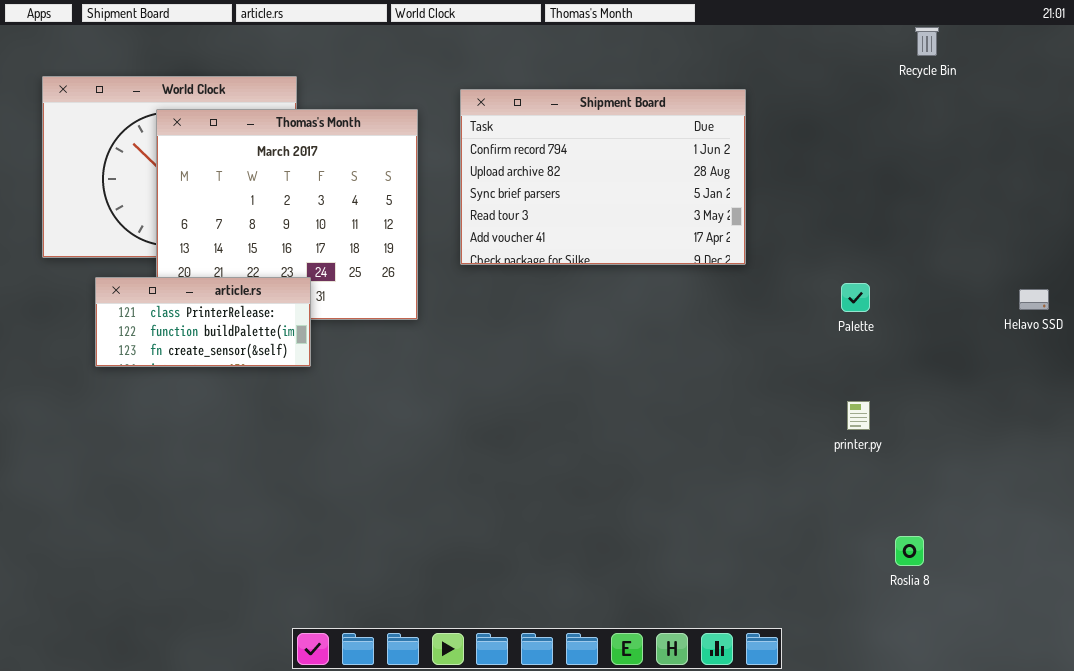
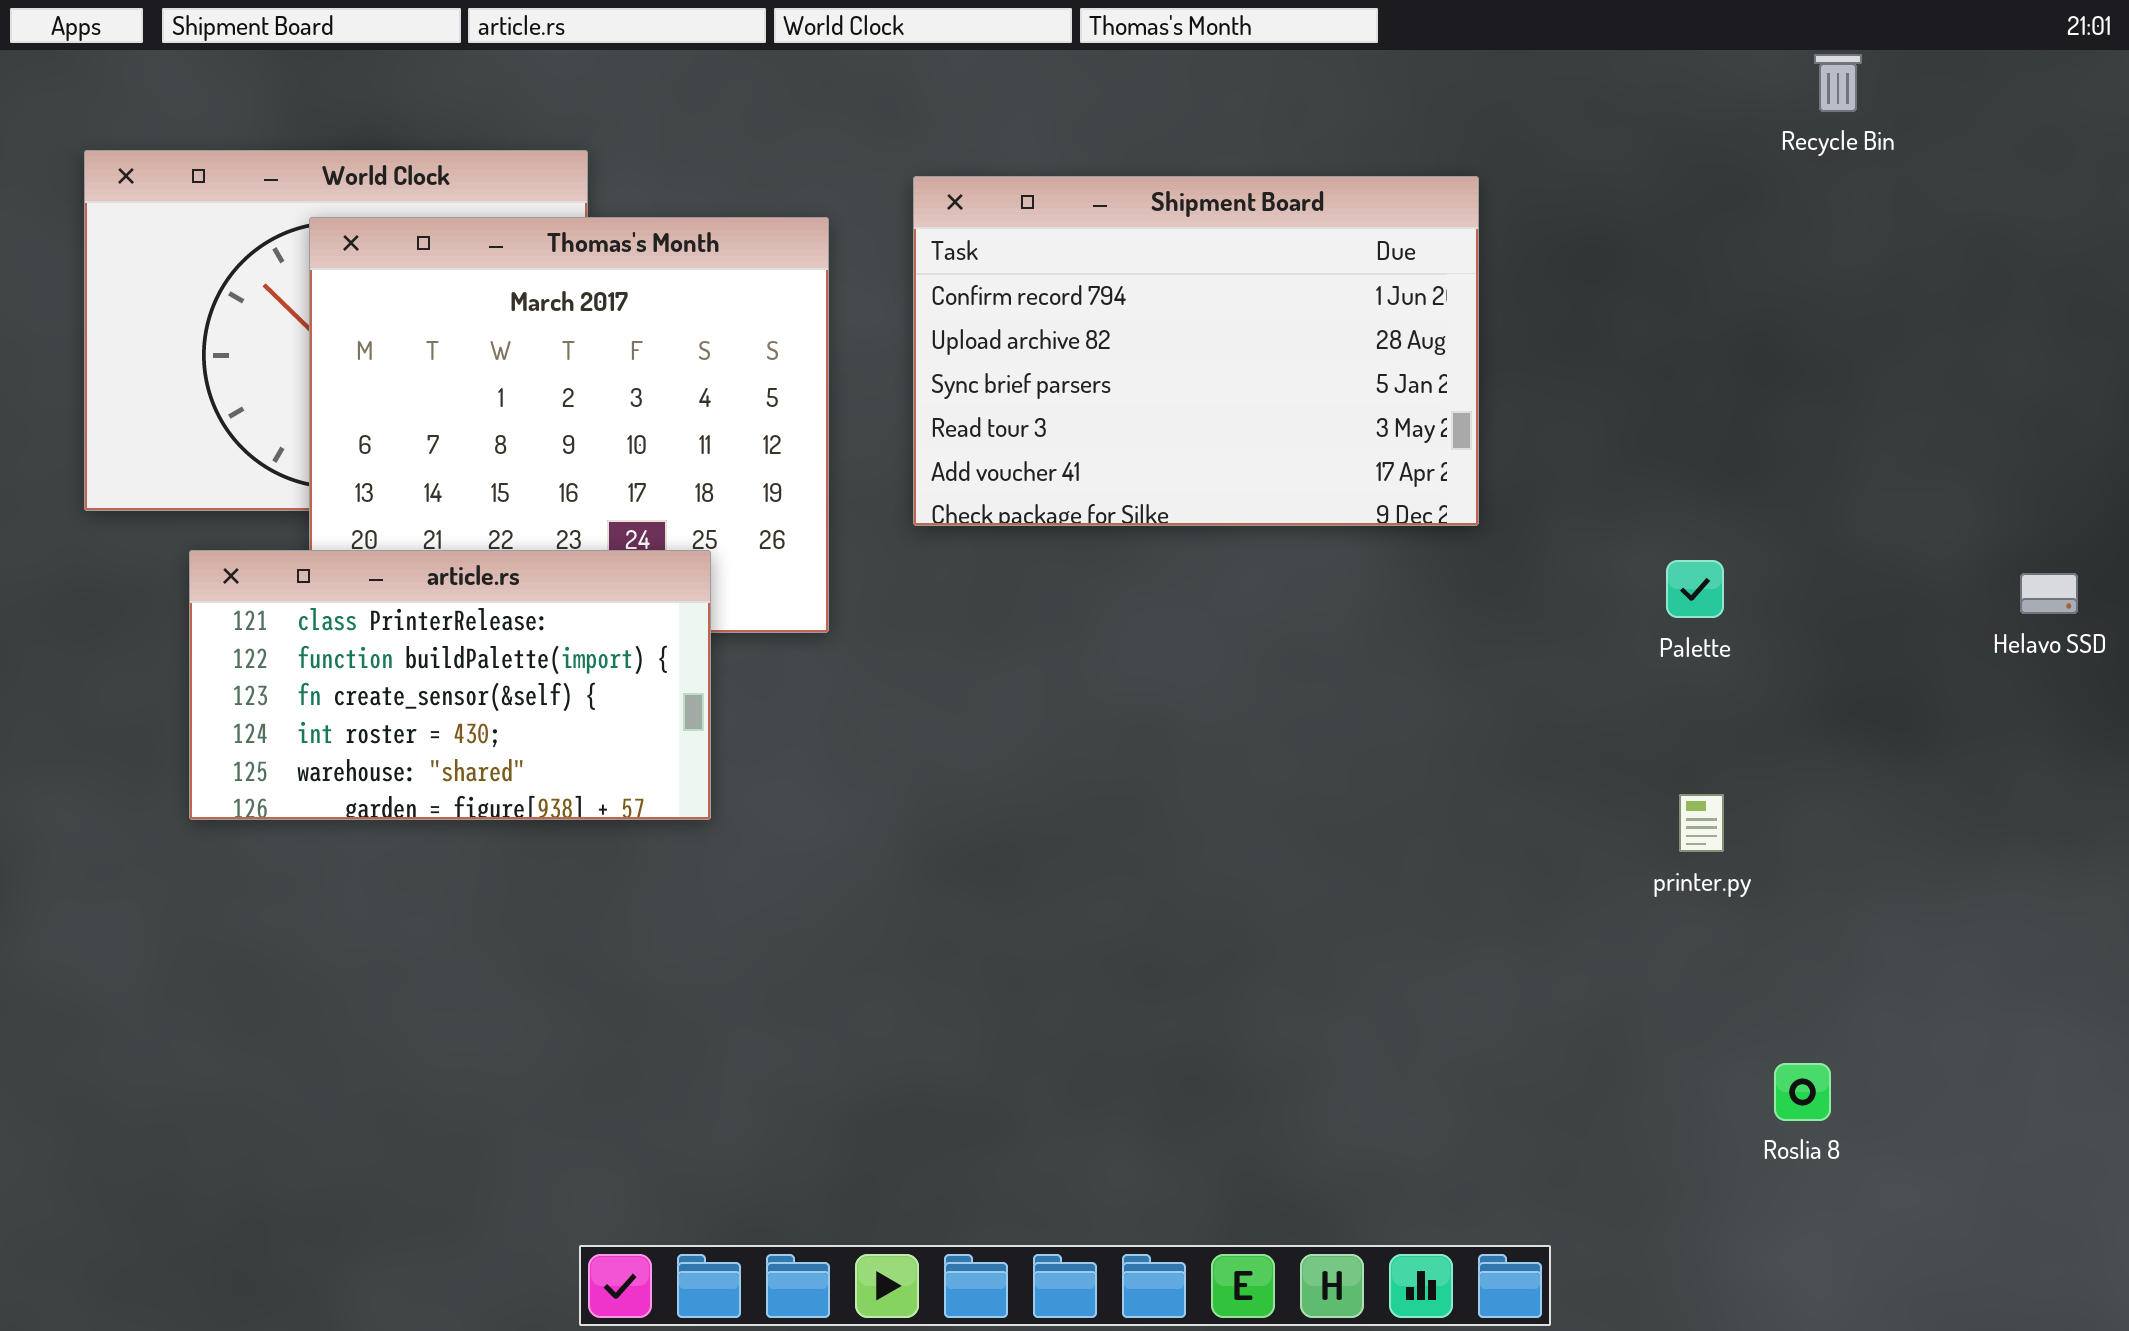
article.rs: [95,277,311,367] -> [189,550,711,820], resized

